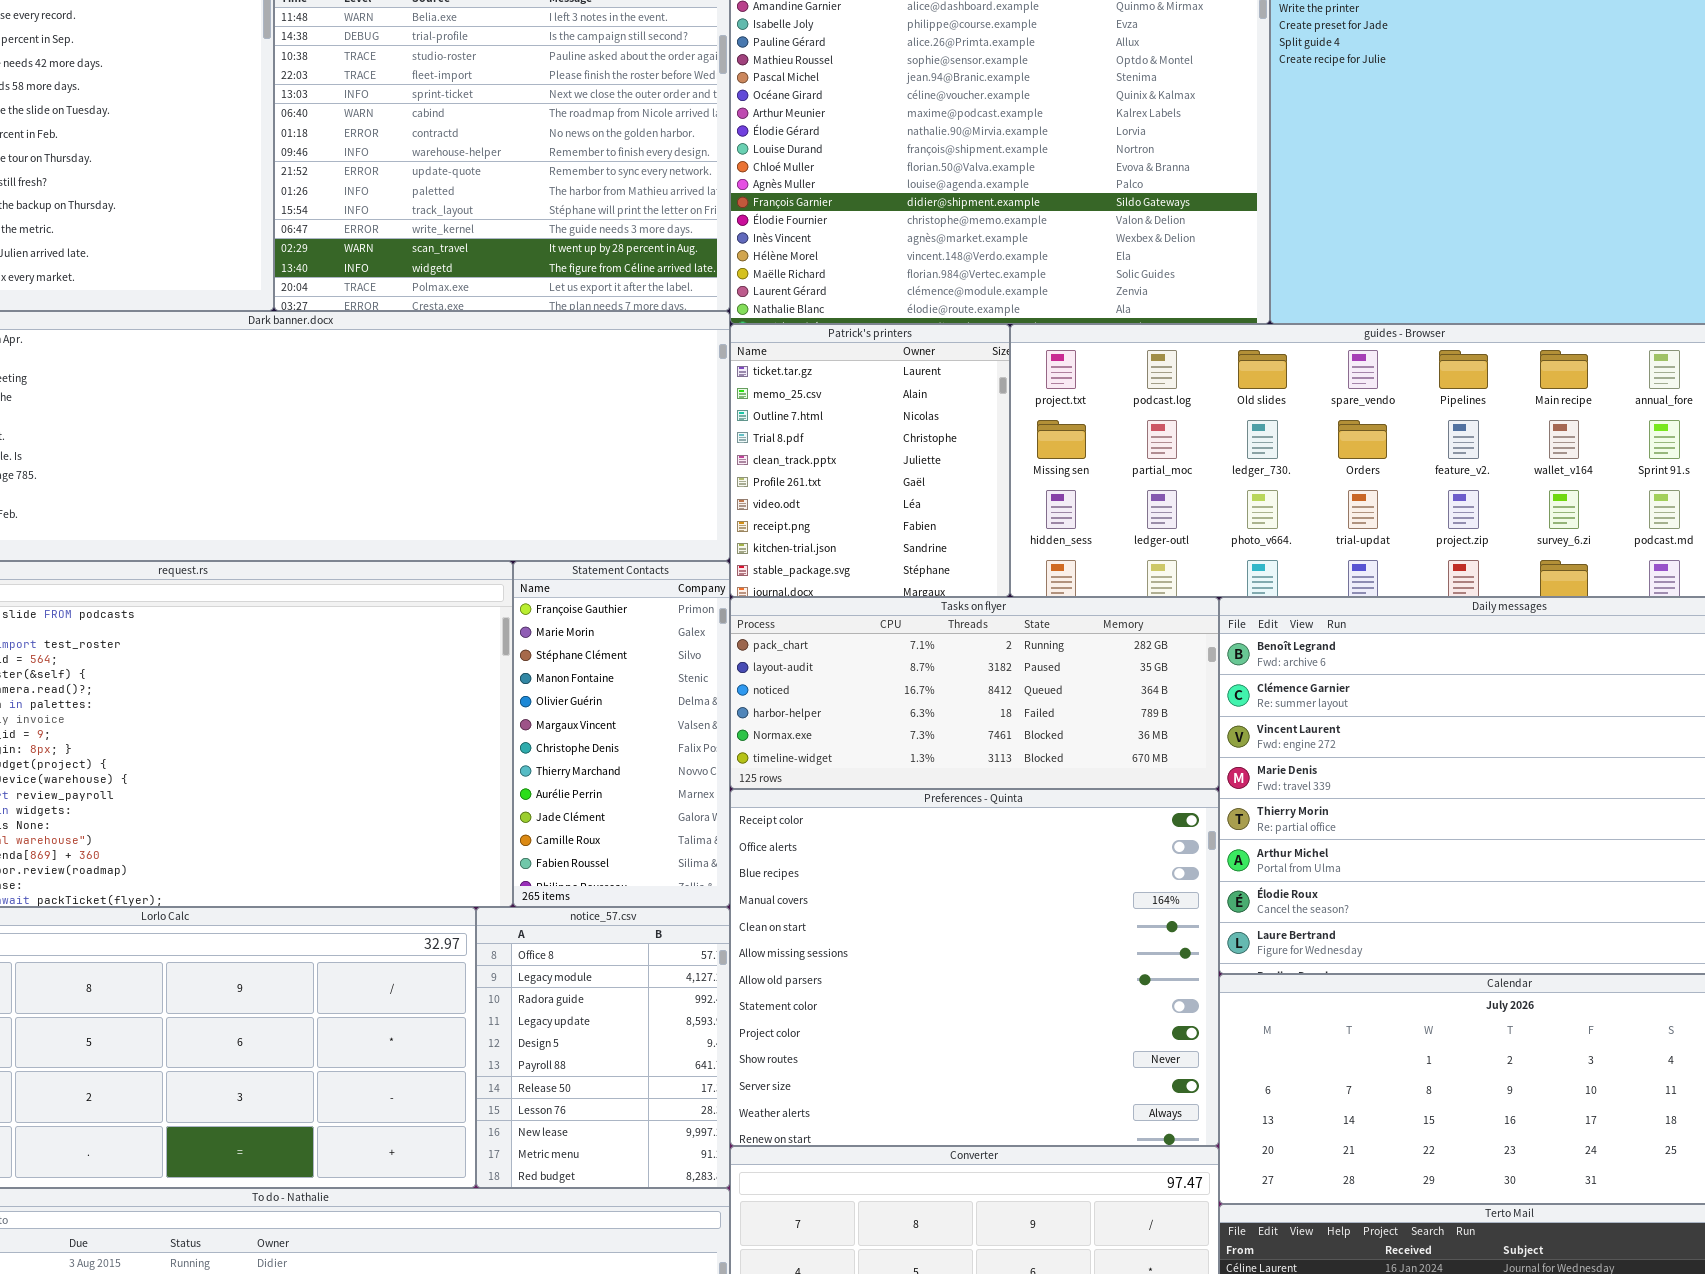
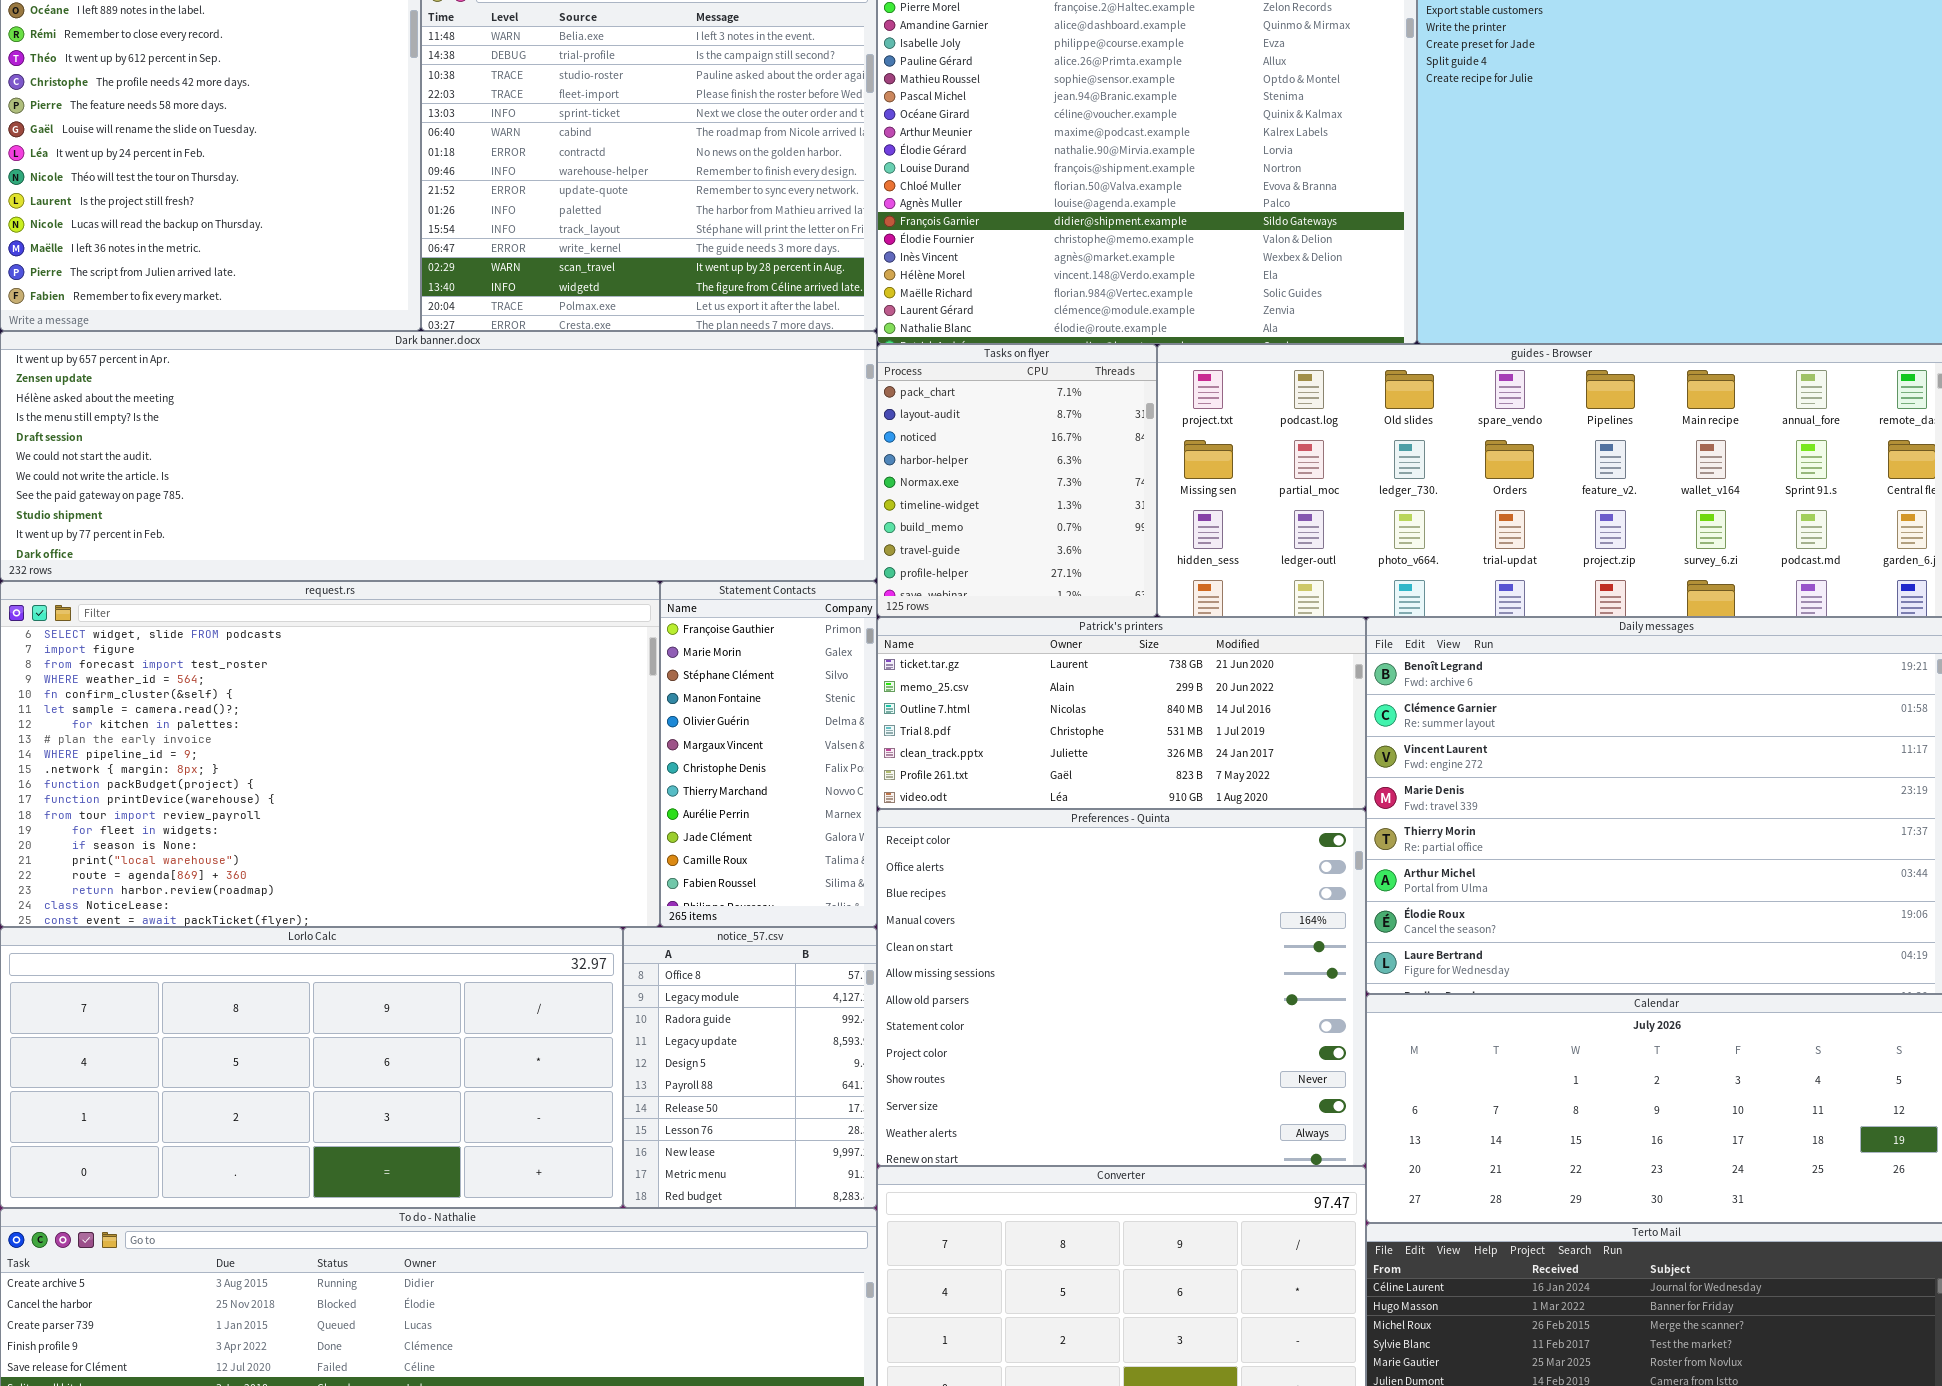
Patrick's printers: [730,324,1010,597] -> [877,617,1366,809], moved, resized
Tasks on flyer: [730,597,1219,789] -> [877,344,1157,617], moved, resized

